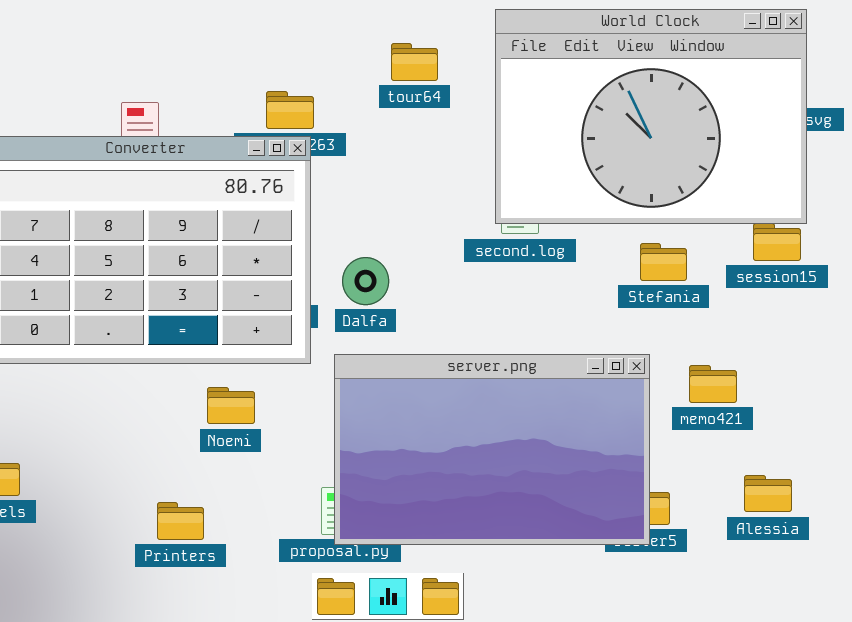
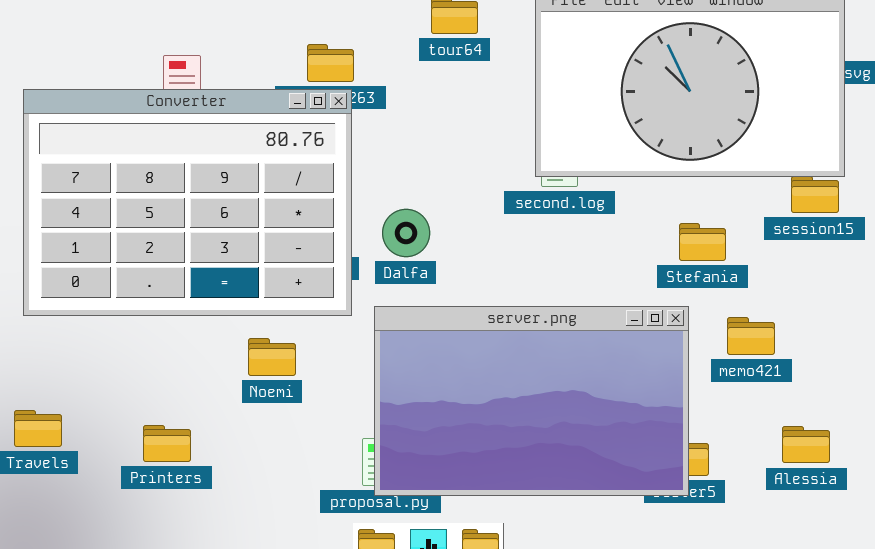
Stefania: [640,243,687,281] -> [679,223,726,261], moved
Printers: [157,502,204,540] -> [143,425,191,462], moved

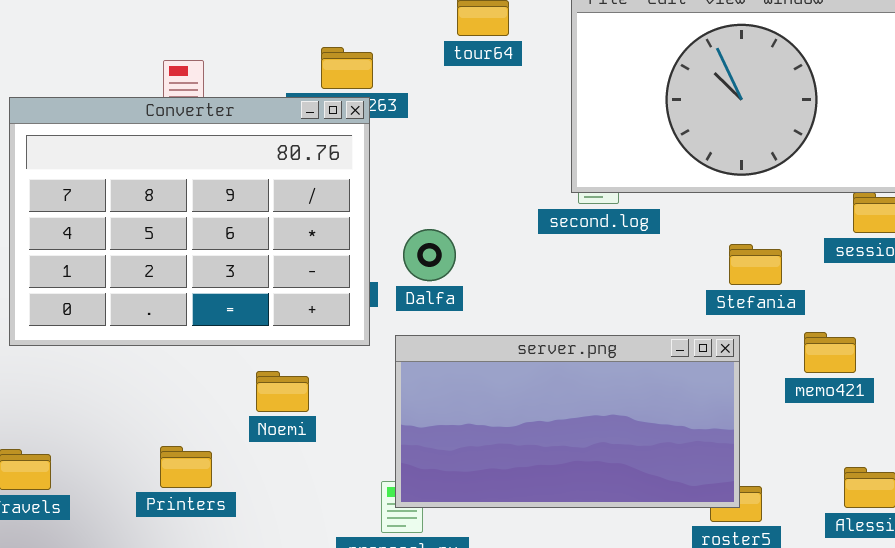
server.png: [374,306,689,496] -> [395,335,740,508], resized
memo421: [727,317,775,355] -> [804,332,856,373], moved
Printers: [143,425,191,462] -> [160,446,212,488], moved

